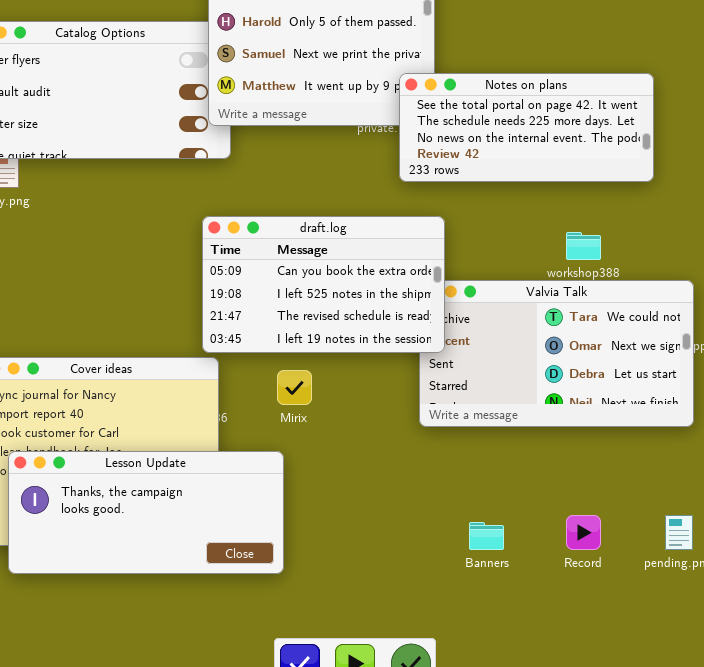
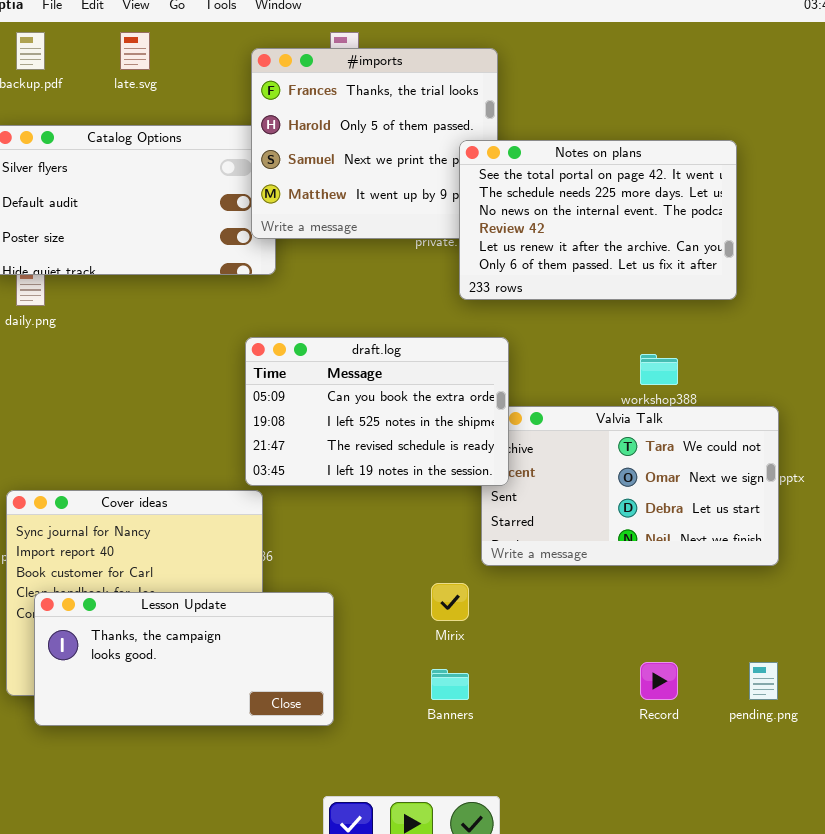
Notes on plans: [399,73,654,182] -> [459,140,737,300], resized
Mirix: [277,370,312,405] -> [431,583,469,621], moved
Banners: [469,522,504,550] -> [431,669,469,700], moved

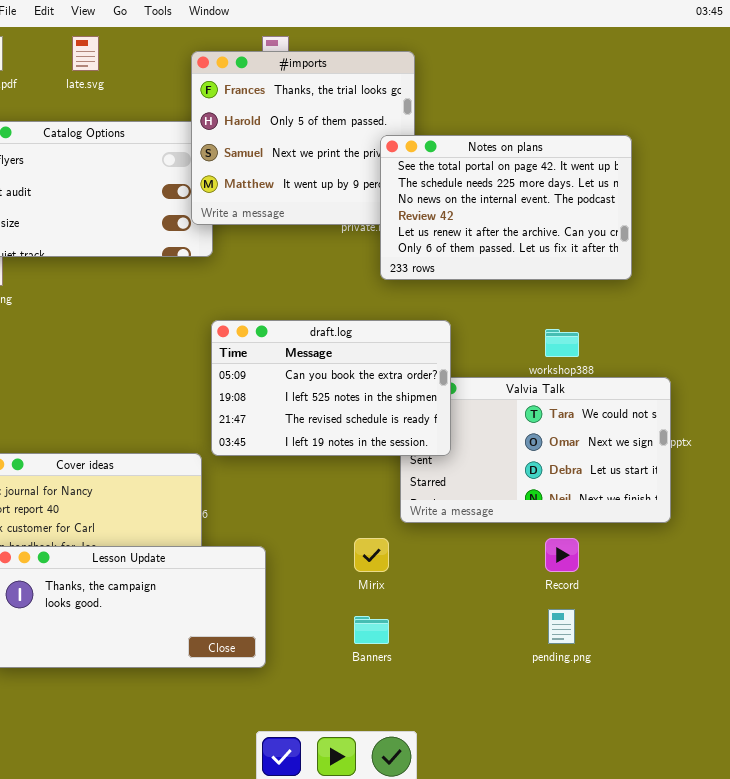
draft.log: [245,337,509,486] -> [211,320,451,456], moved
Record: [640,662,678,700] -> [545,538,579,572], moved
pending.png: [749,662,778,700] -> [548,609,575,644], moved

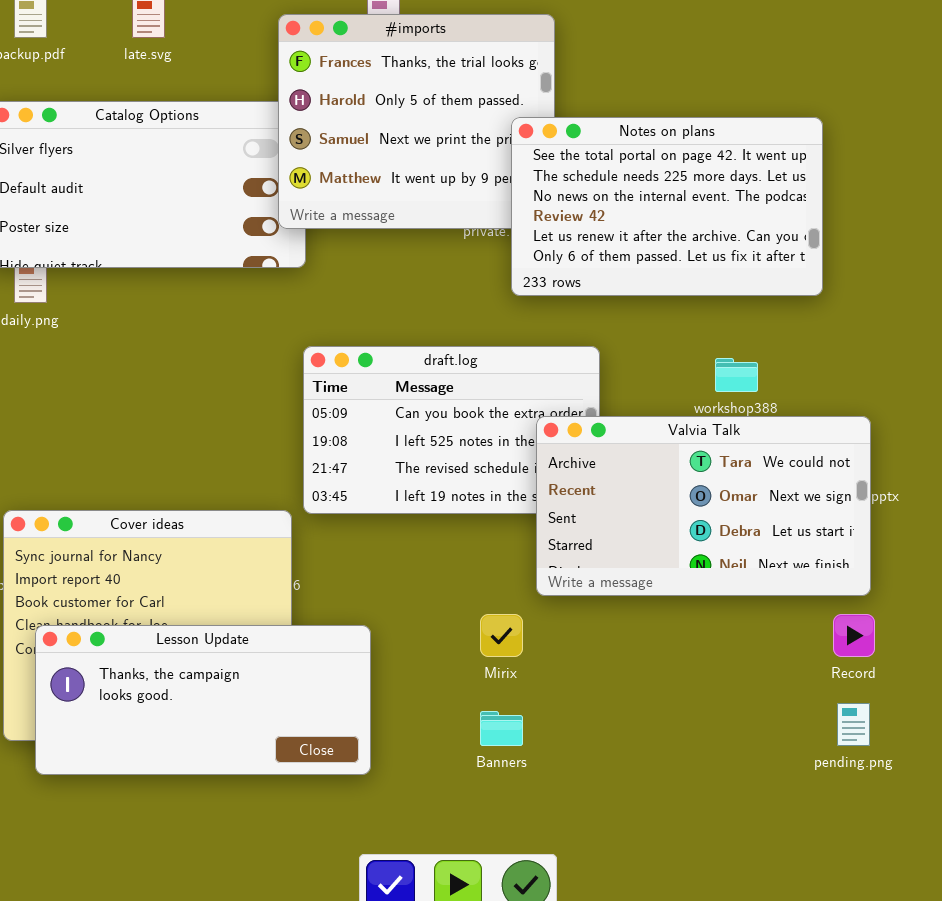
Valvia Talk: [400,377,671,523] -> [536,416,871,596], raised
Record: [545,538,579,572] -> [833,614,875,657], moved
pending.png: [548,609,575,644] -> [837,703,870,746], moved

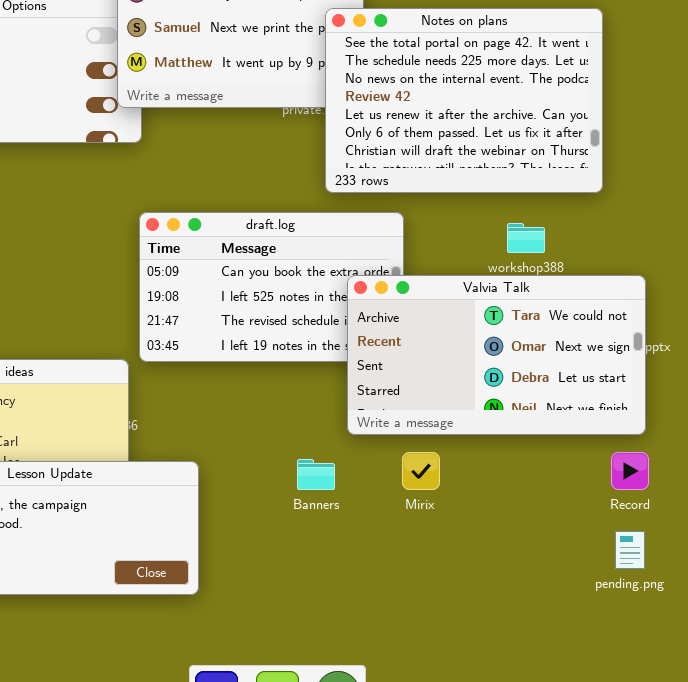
Notes on plans: [511,117,823,296] -> [325,8,603,193], resized
Mirix: [480,614,523,657] -> [402,452,440,490], moved
Banners: [480,711,523,746] -> [297,459,335,490], moved

